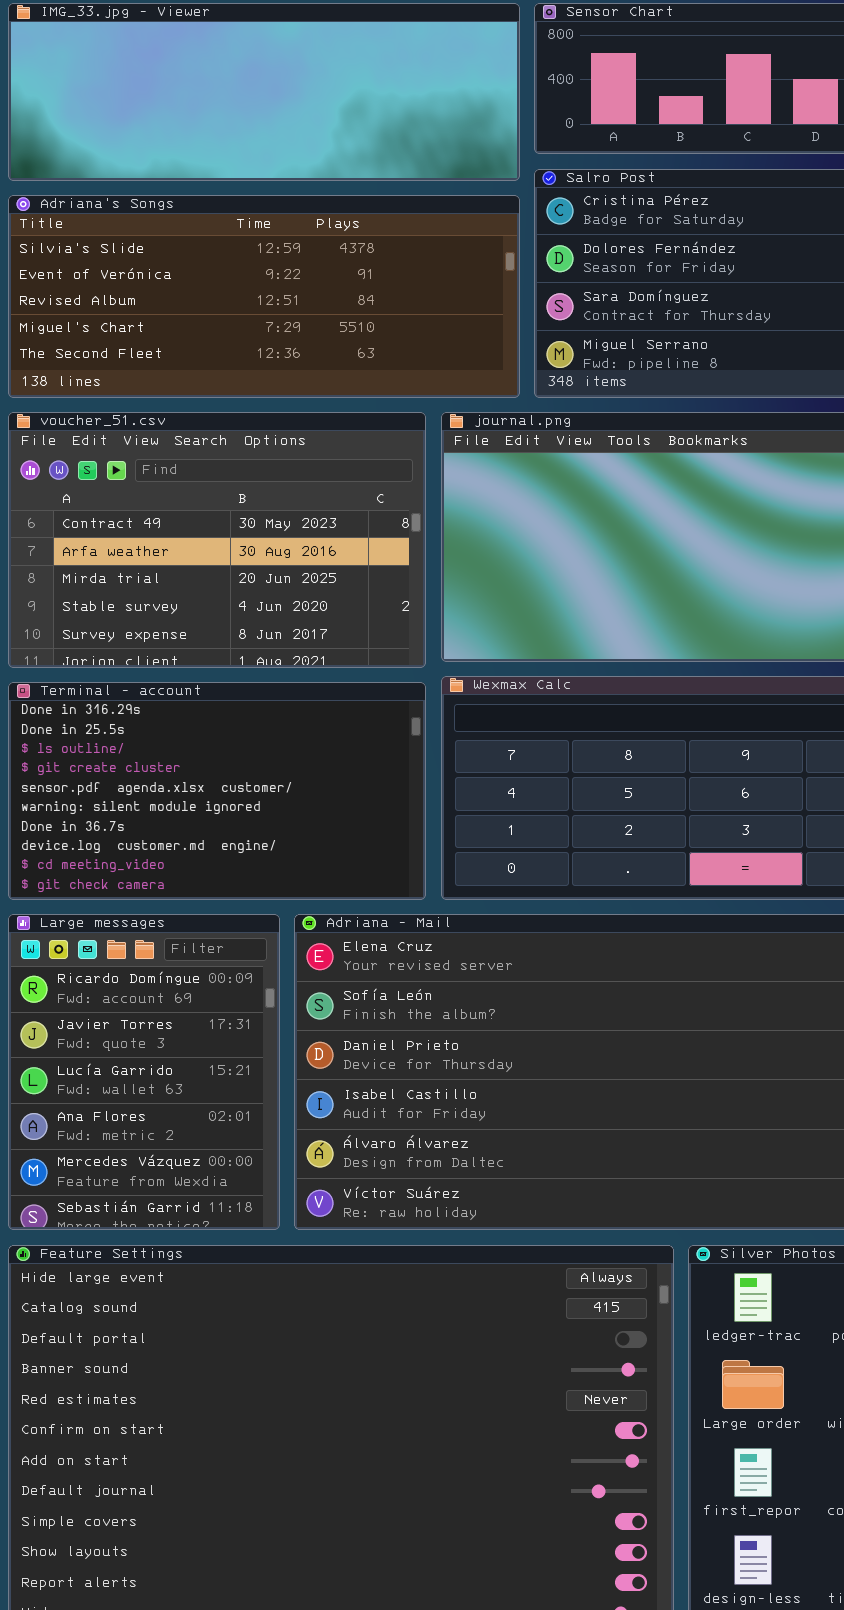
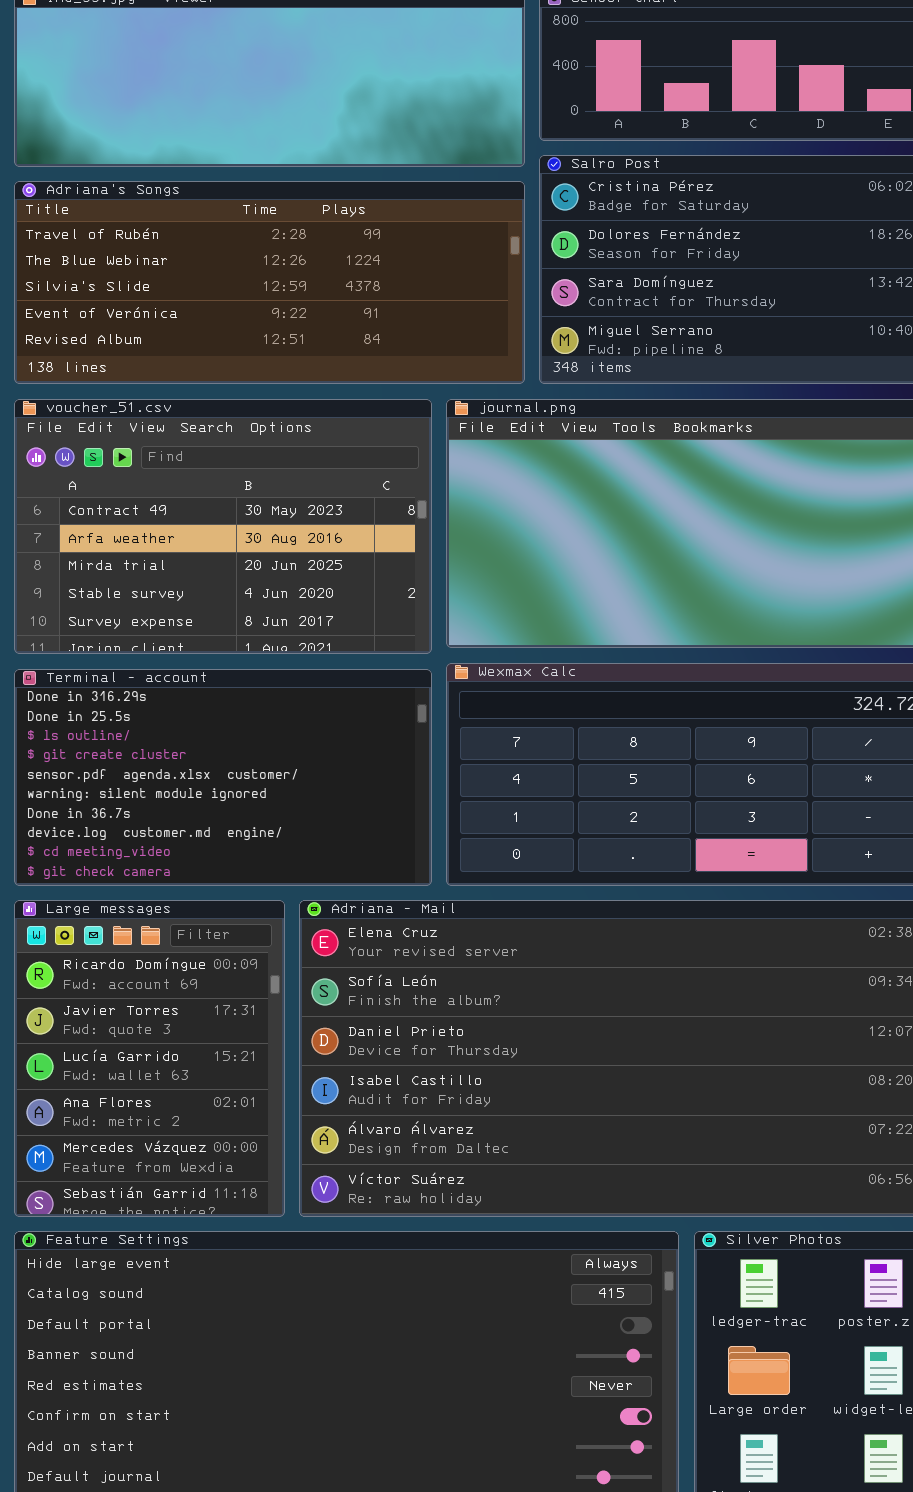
Adriana's Songs: [8,195,520,398] -> [14,181,525,384], scrolled up 2 rows

